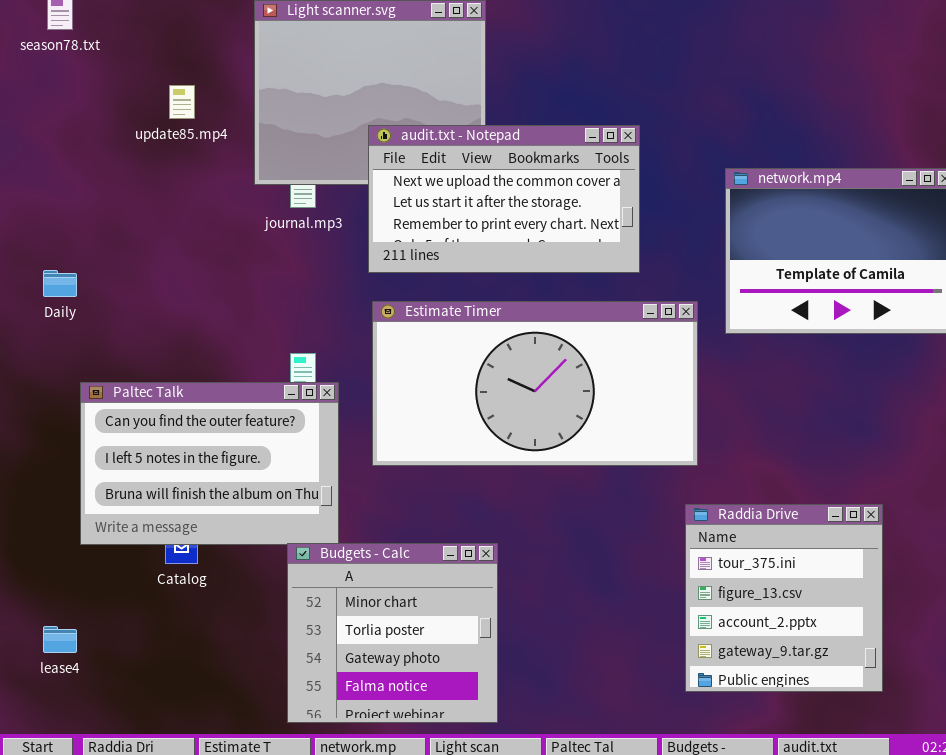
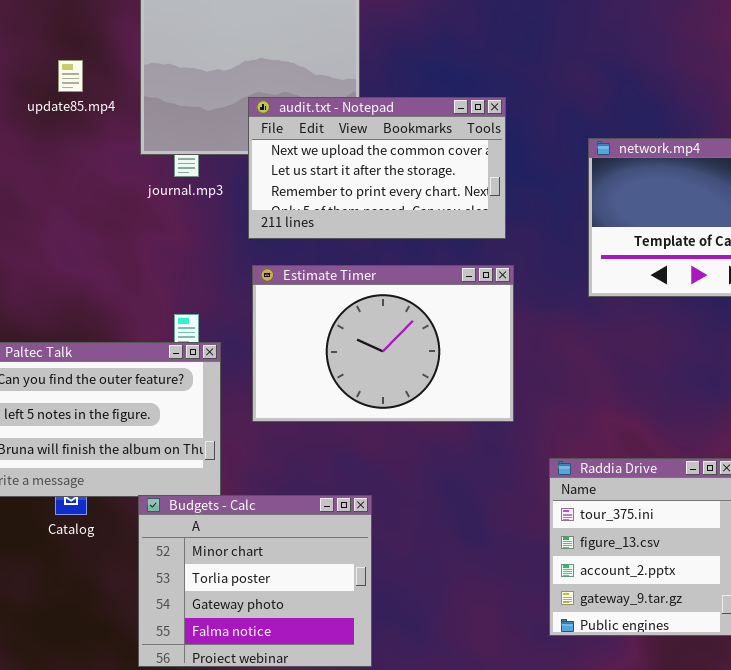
Estimate Timer: [372,301,698,466] -> [252,265,514,422], resized
Budgets - Calc: [287,543,498,723] -> [138,495,372,667], resized

